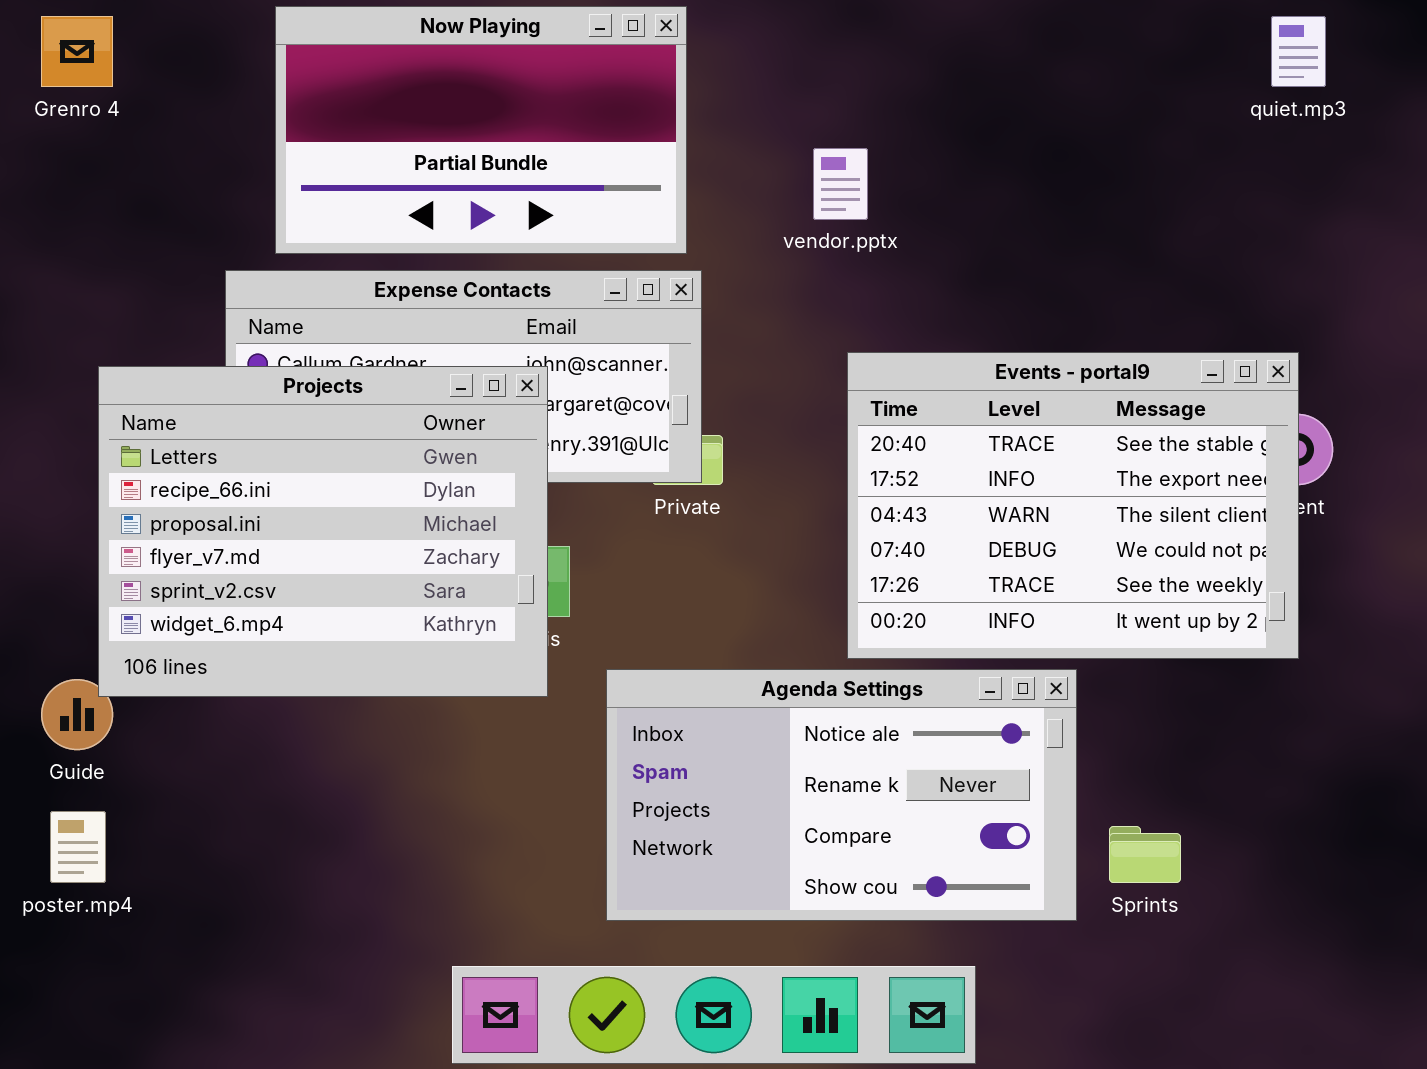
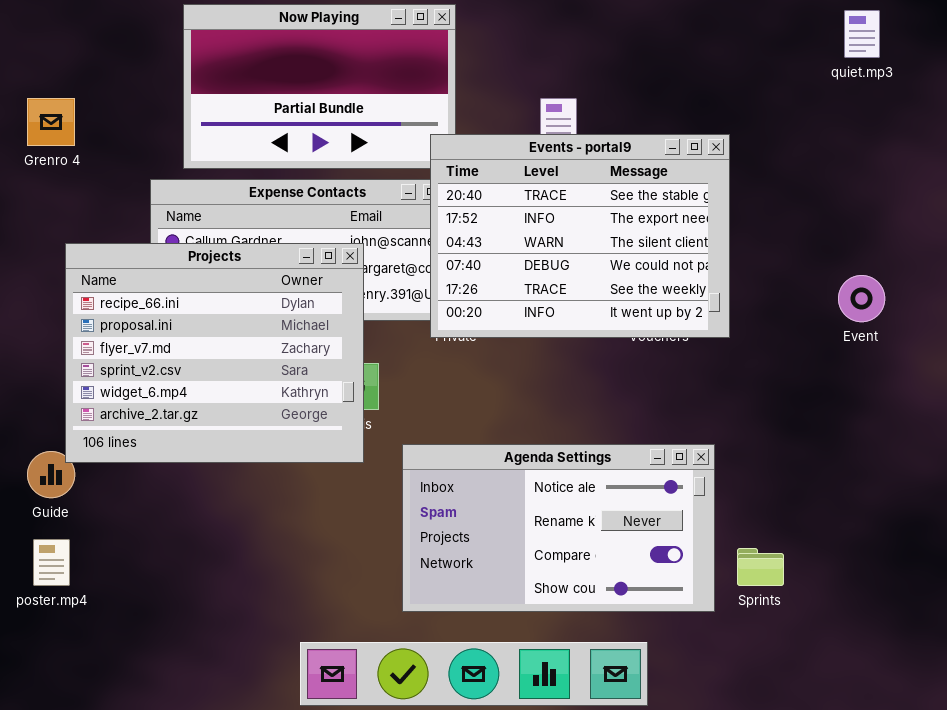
Grenro 4: [41,16,113,87] -> [27,98,75,146], moved
Events - portal9: [847,352,1299,659] -> [430,134,730,338], moved
Projects: [98,366,548,697] -> [65,243,364,463], scrolled down 1 row

